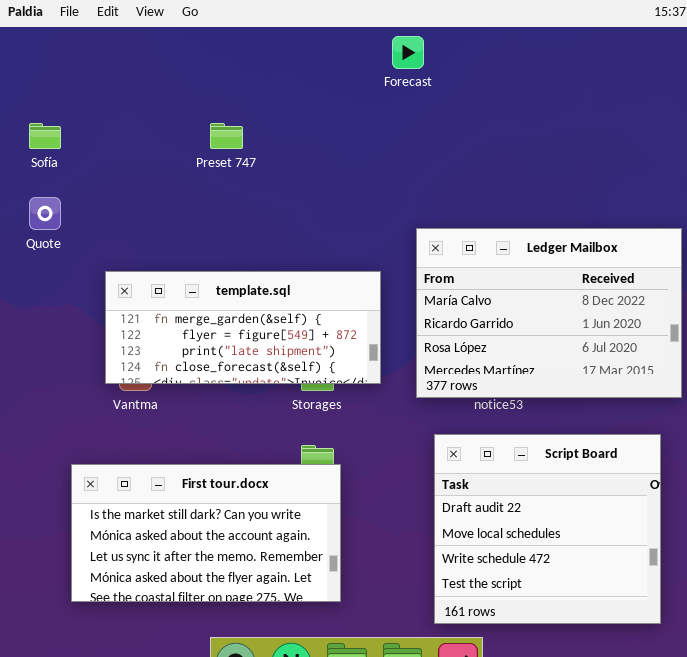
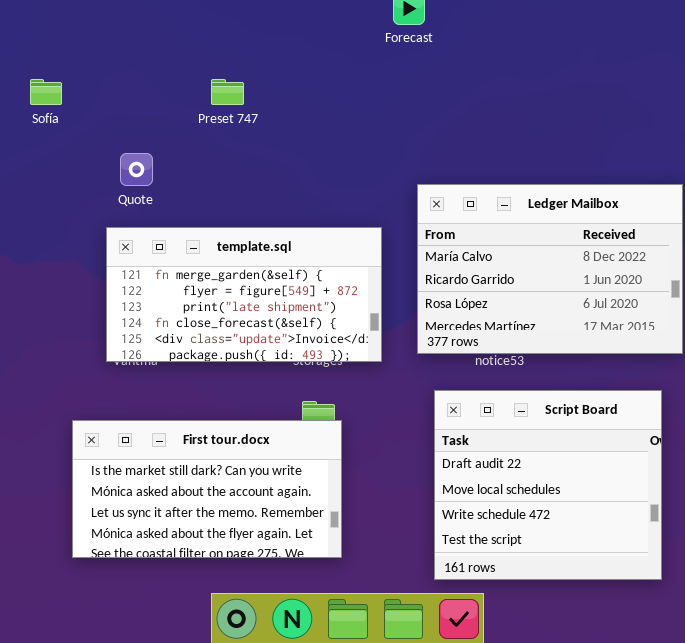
Quote: [29,197,61,230] -> [120,153,153,186], moved
template.sql: [105,271,381,384] -> [106,227,382,362], resized

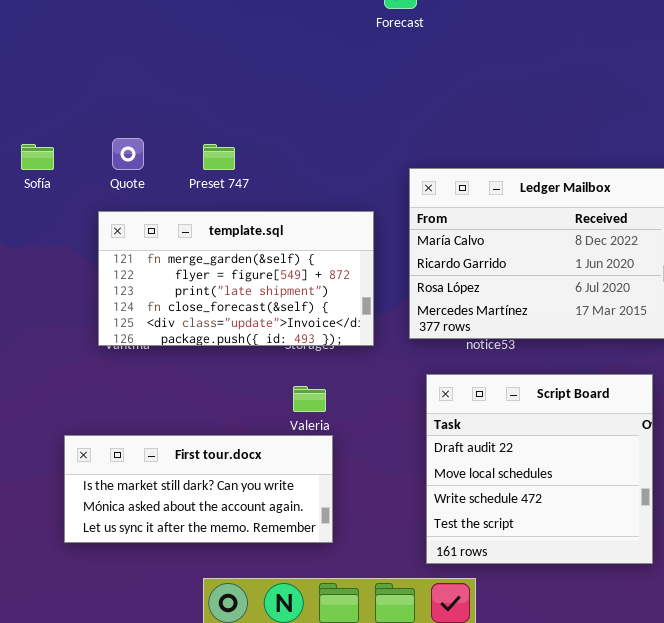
Sofía: [30,79,62,105] -> [21,144,54,170], moved
Preset 747: [211,79,244,105] -> [203,144,235,170], moved
First tour.docx: [72,420,342,558] -> [64,435,333,543], resized

